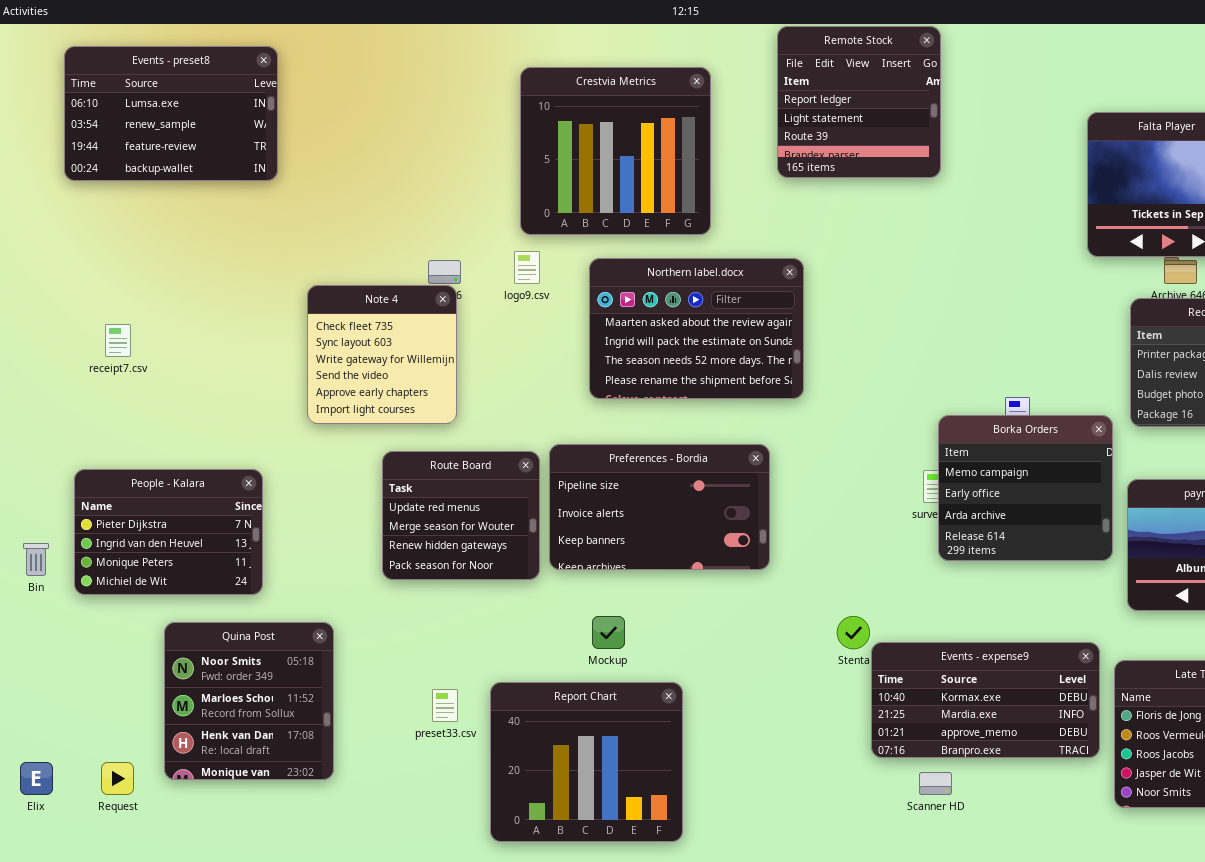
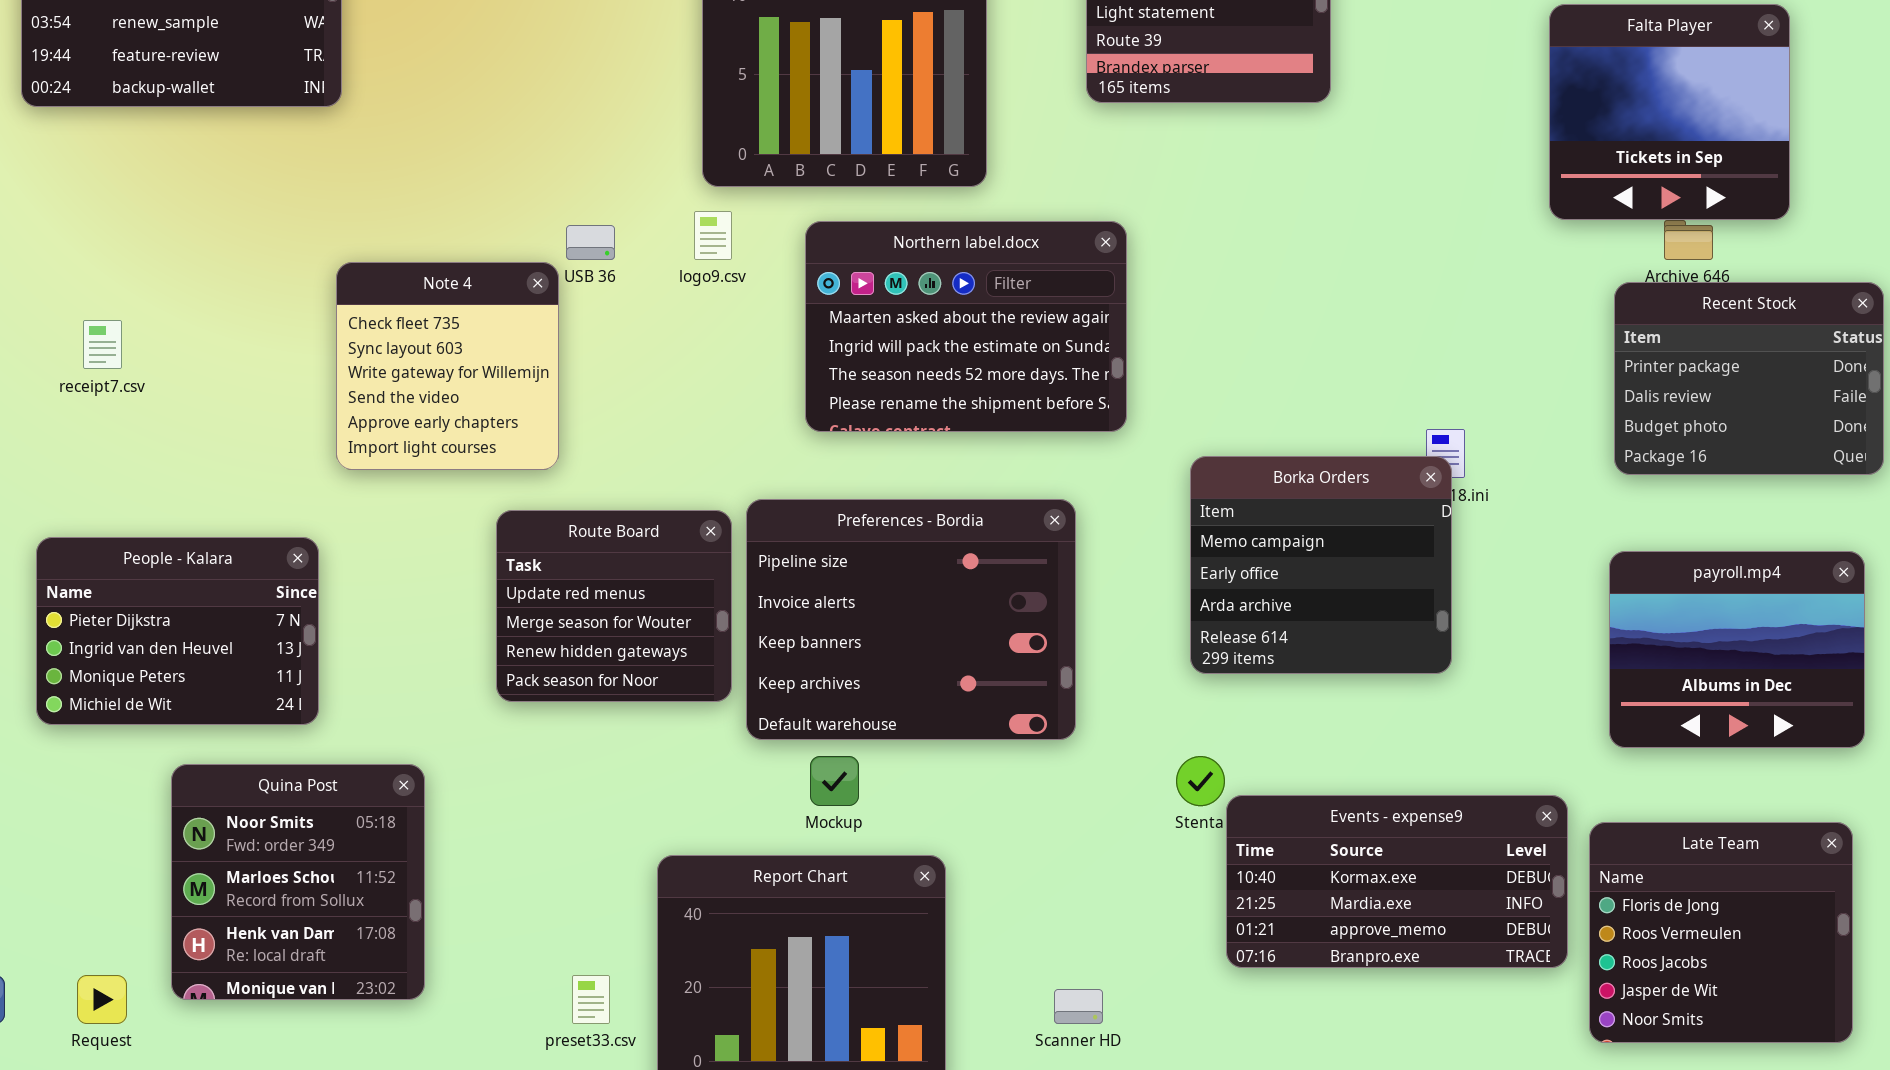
Note 4: [307,285,457,424] -> [336,262,559,470], moved
Borka Orders: [938,415,1113,561] -> [1190,456,1452,674], moved
Preferences - Bordia: [549,444,770,570] -> [746,499,1076,740], resized
preset33.csv: [432,689,458,722] -> [572,975,610,1024], moved
Scanner HD: [919,772,952,795] -> [1054,989,1103,1024], moved

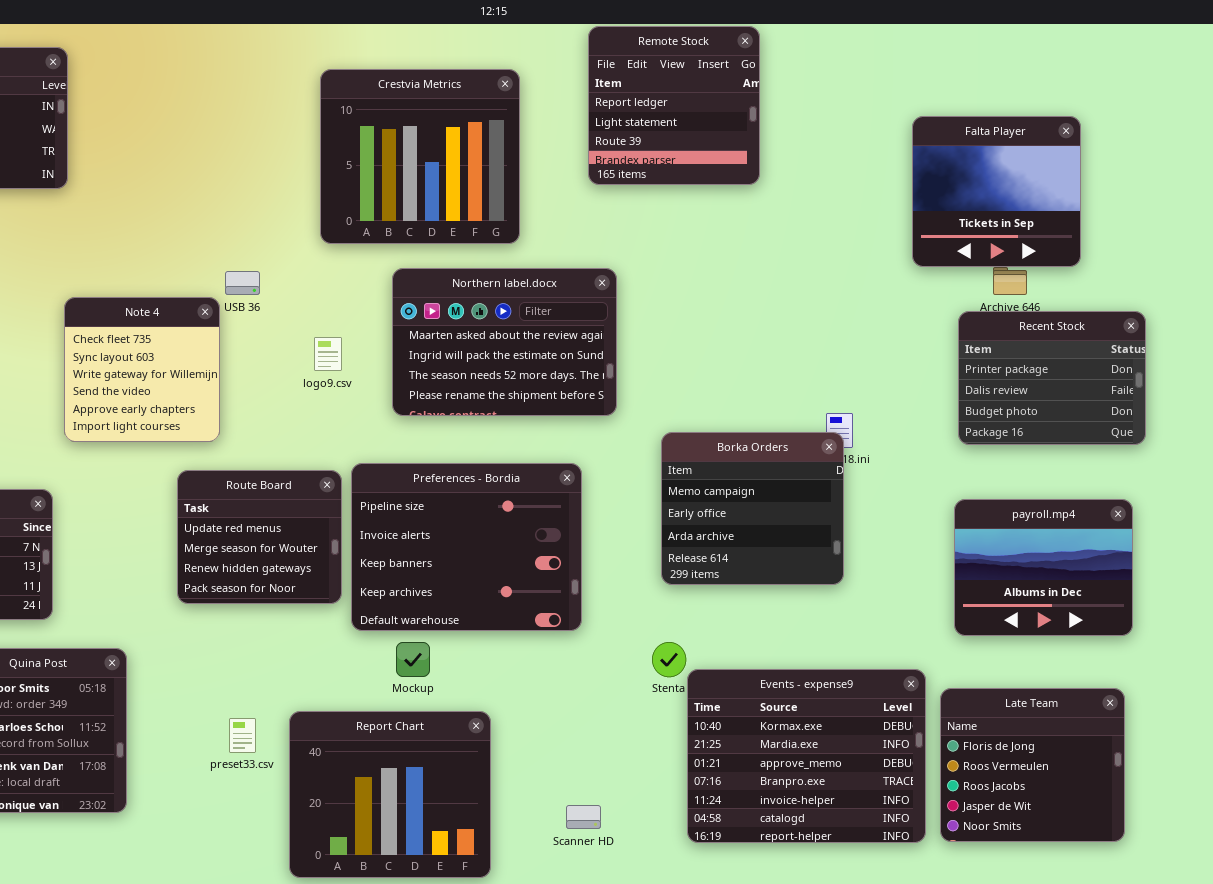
logo9.csv: [694,211,732,260] -> [314,337,342,371], moved
Events - expense9: [1226,795,1568,968] -> [687,669,926,843], resized
preset33.csv: [572,975,610,1024] -> [229,718,256,753], moved

